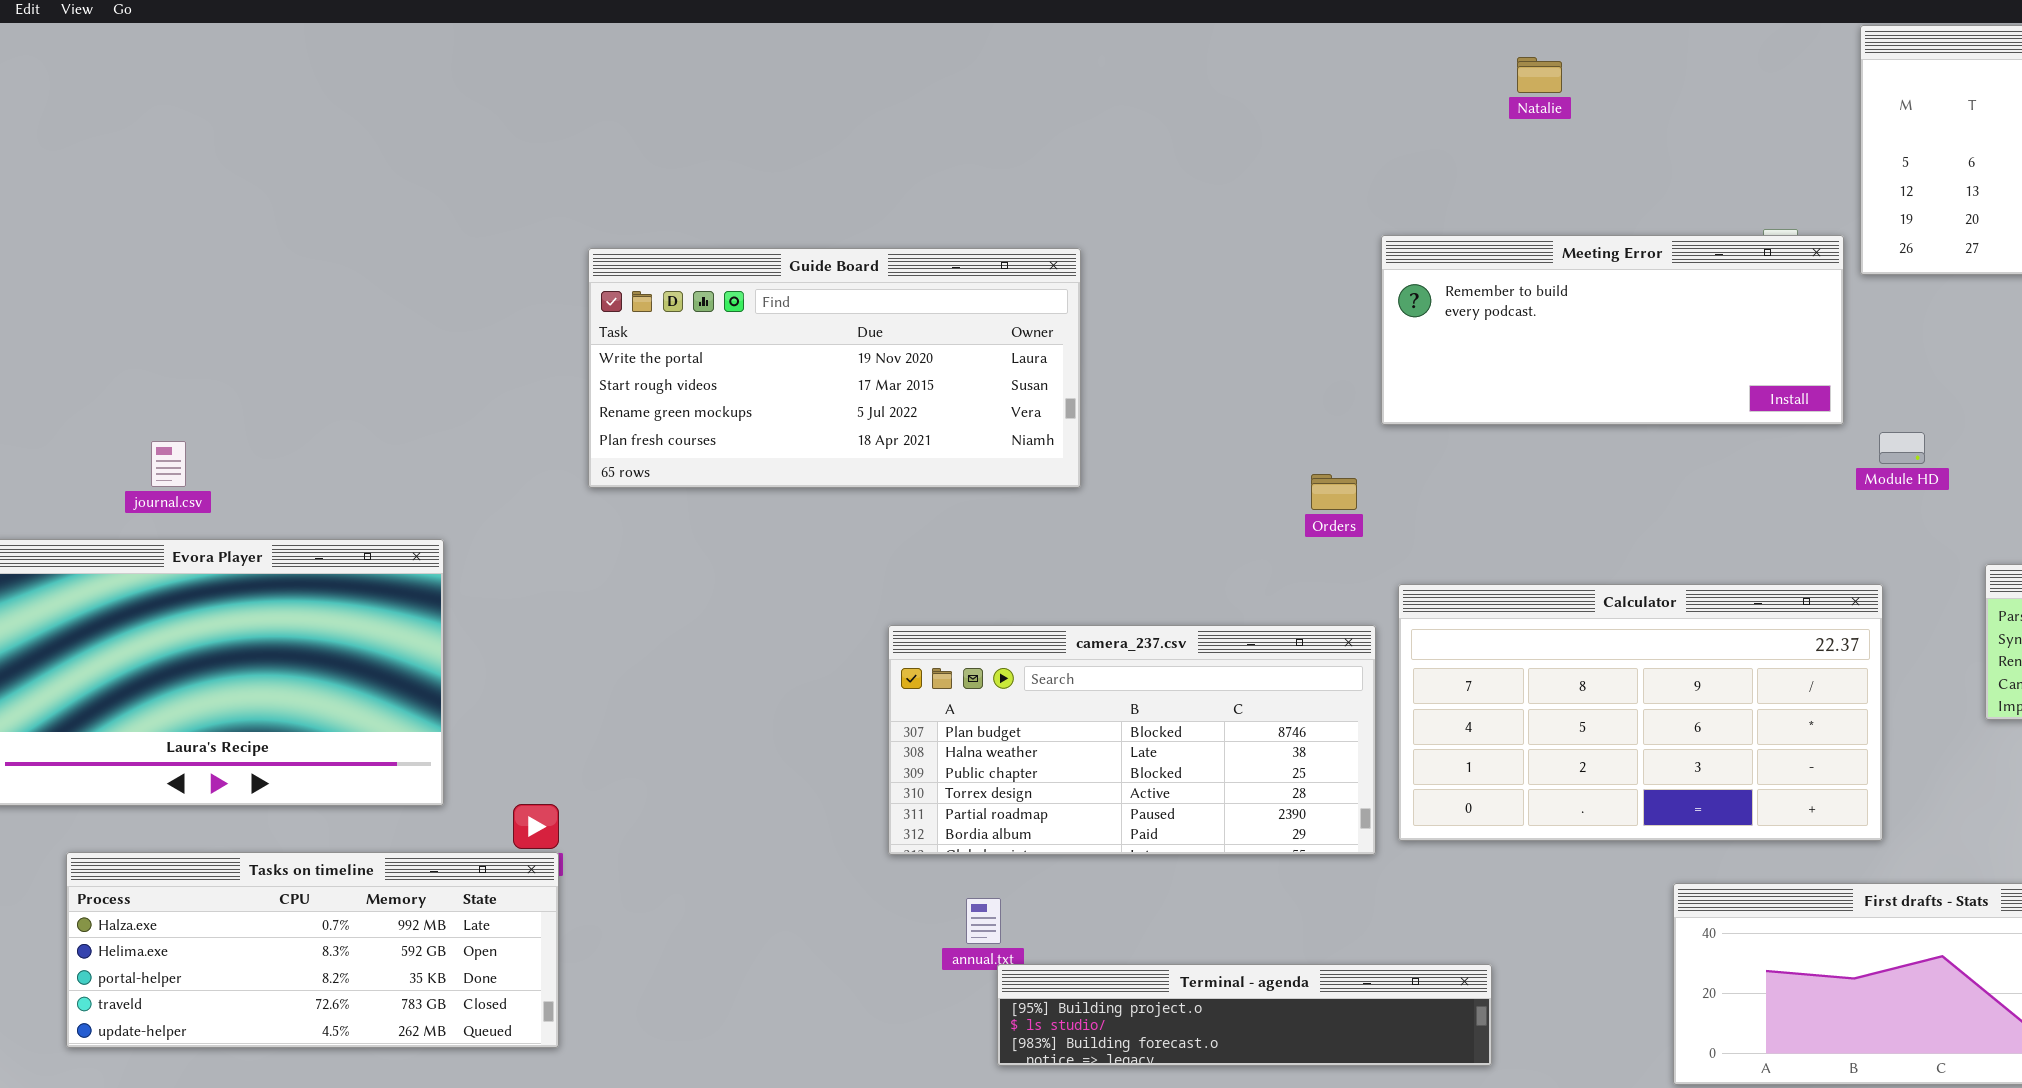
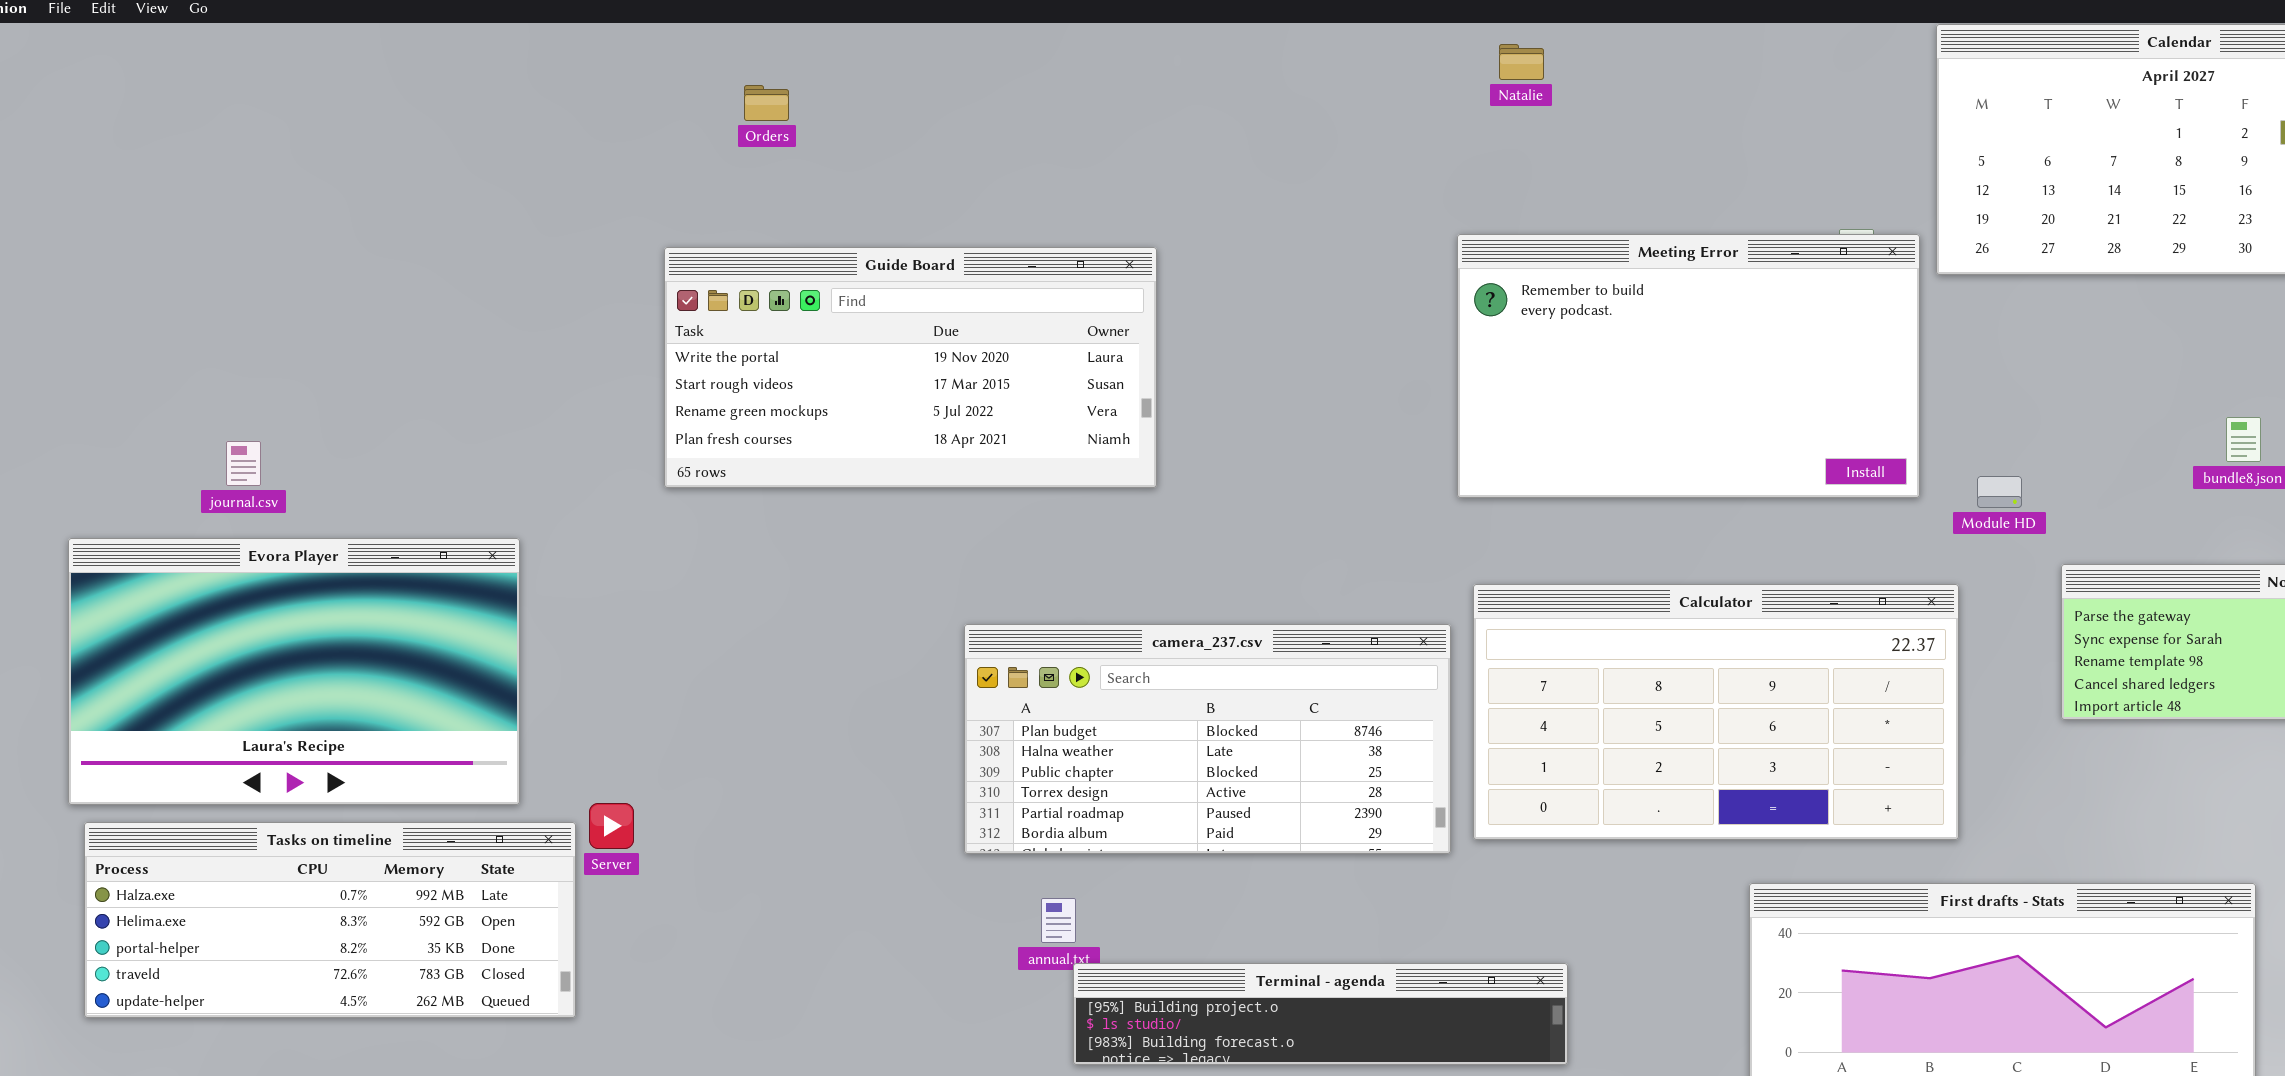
Natalie: [1517,57,1562,93] -> [1499,44,1544,80], moved
Meeting Error: [1381,235,1844,425] -> [1457,234,1920,498], resized
Module HD: [1879,432,1925,464] -> [1977,476,2022,508], moved
Orders: [1311,474,1357,510] -> [744,85,789,121], moved
Tasks on timeline: [66,852,559,1048] -> [84,822,576,1018], moved

